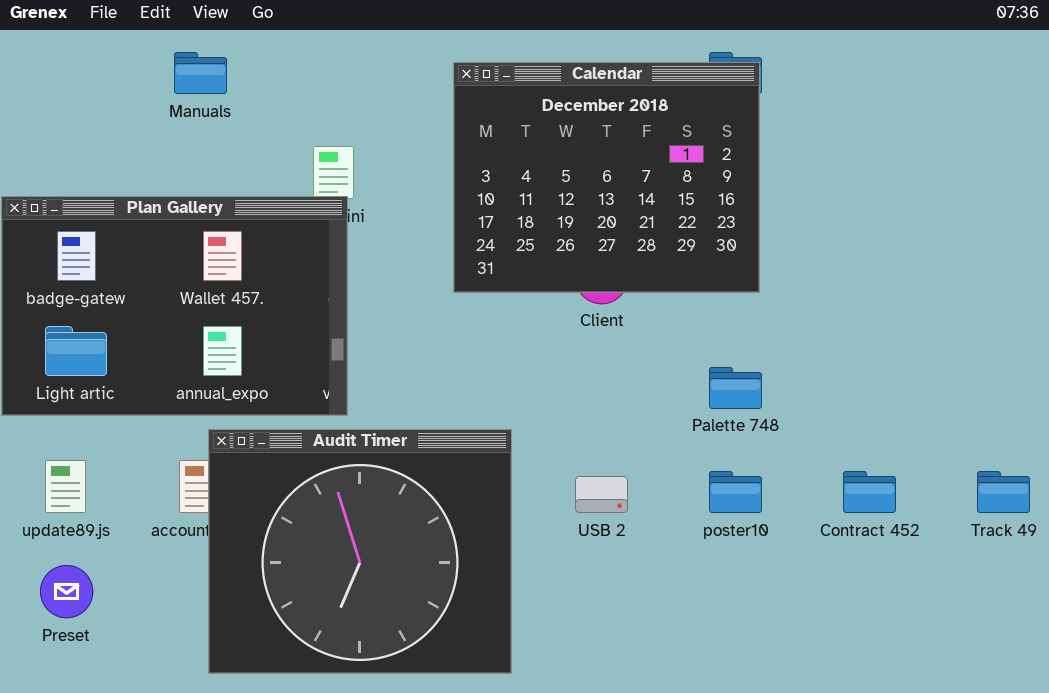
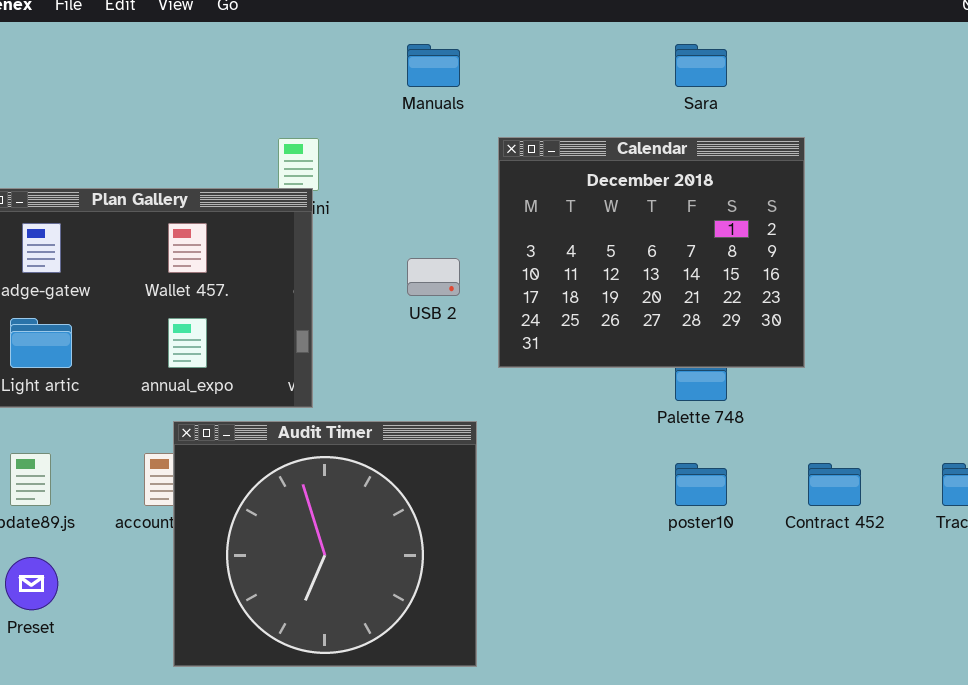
Manuals: [174,52,227,94] -> [407,44,460,87], moved
Calendar: [453,62,760,293] -> [498,137,805,368], moved
USB 2: [575,476,628,513] -> [407,258,460,296], moved

